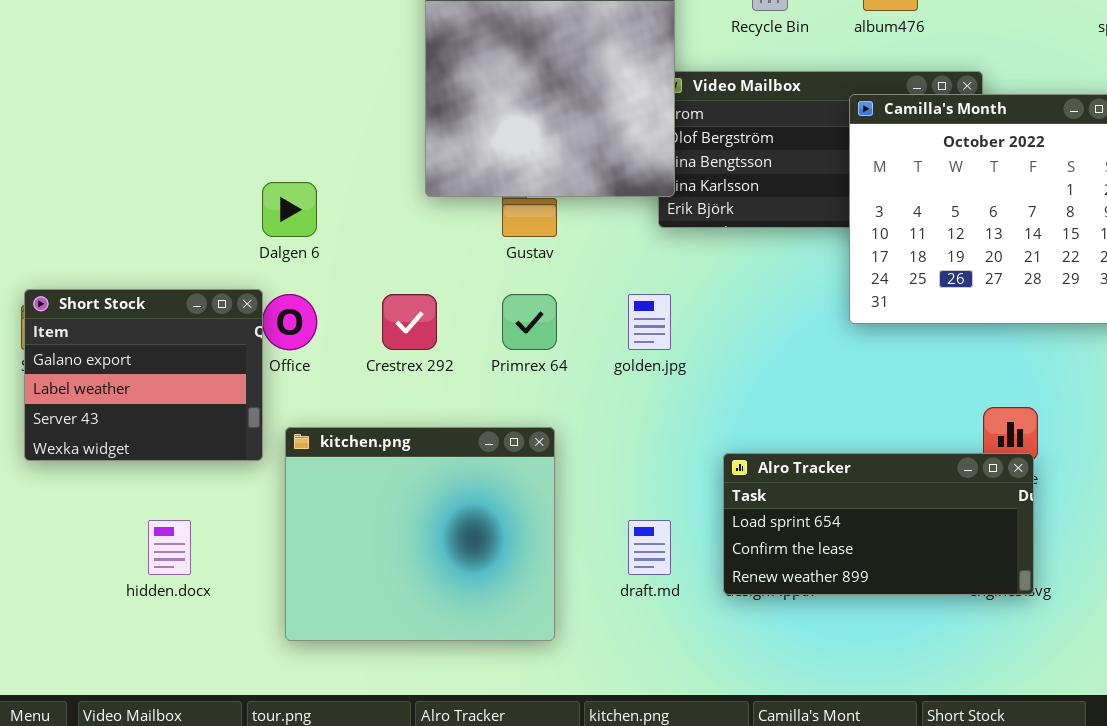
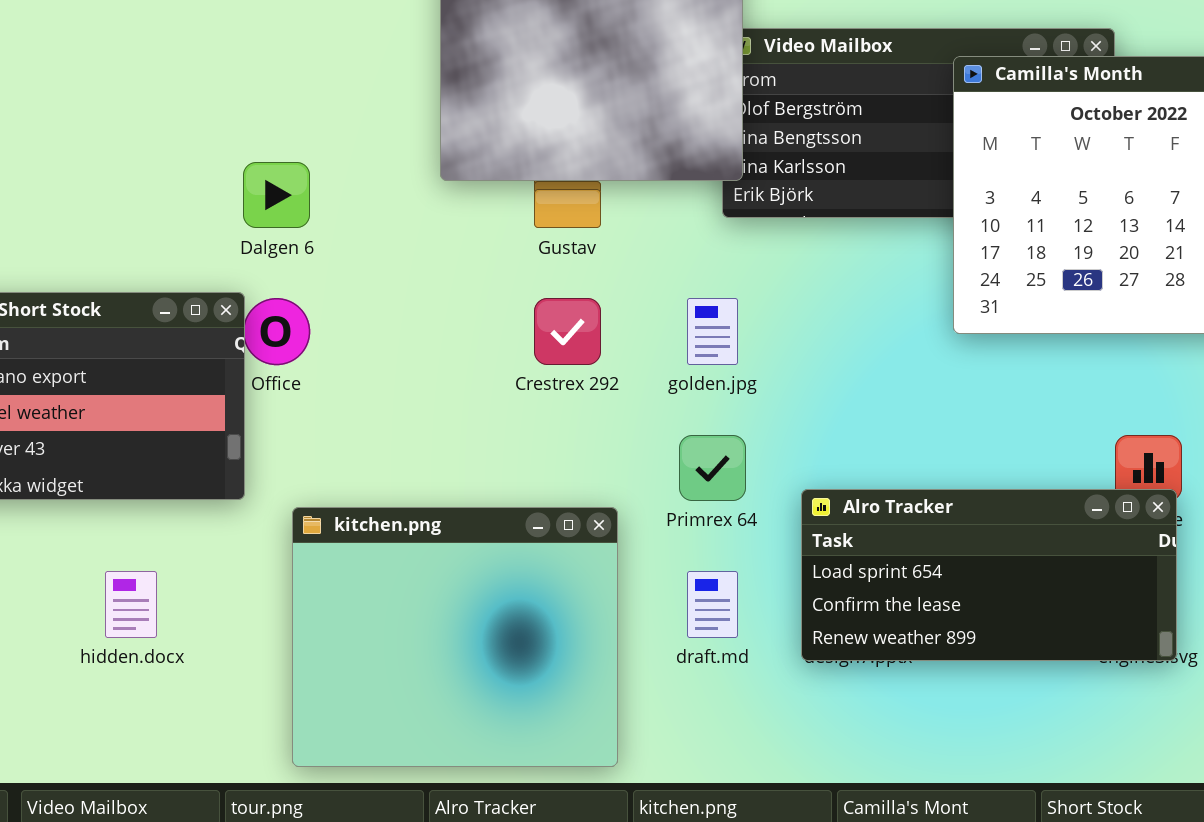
Crestrex 292: [382,294,437,350] -> [534,298,601,365], moved
Primrex 64: [502,294,557,350] -> [679,435,746,501], moved
kitchen.png: [285,427,555,641] -> [292,507,618,767], moved

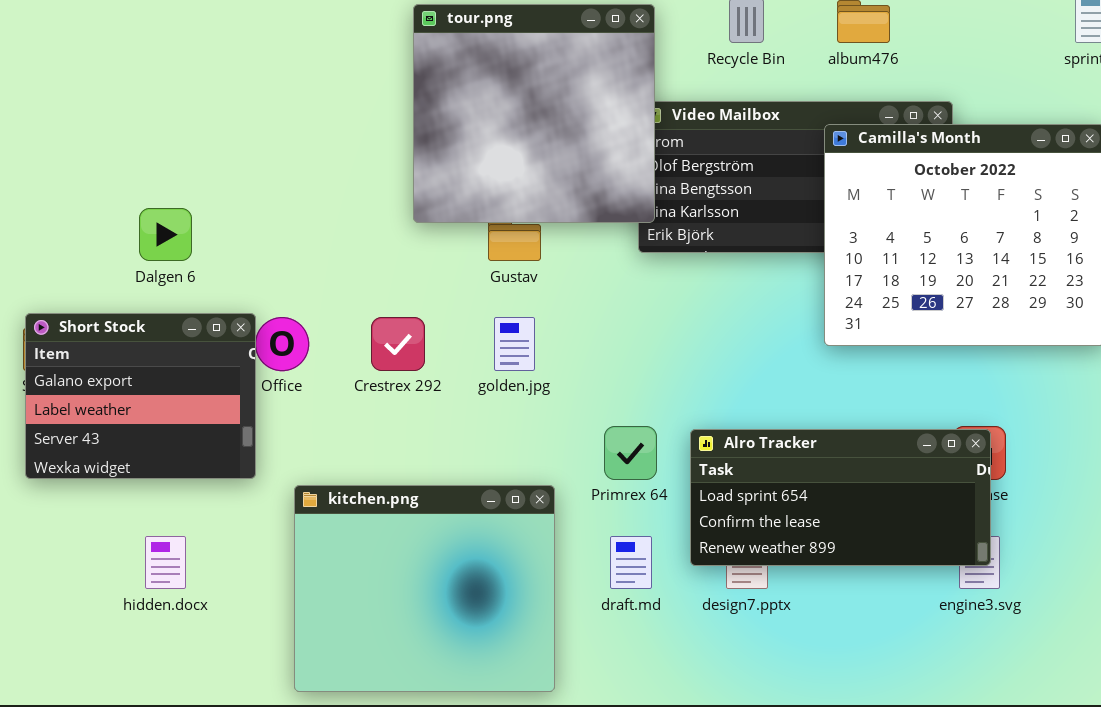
Dalgen 6: [243,162,310,228] -> [139,208,192,261], moved
Crestrex 292: [534,298,601,365] -> [371,317,425,371], moved
golden.jpg: [687,298,738,365] -> [494,317,535,371], moved
Alro Tracker: [801,489,1177,661] -> [690,429,991,566], moved

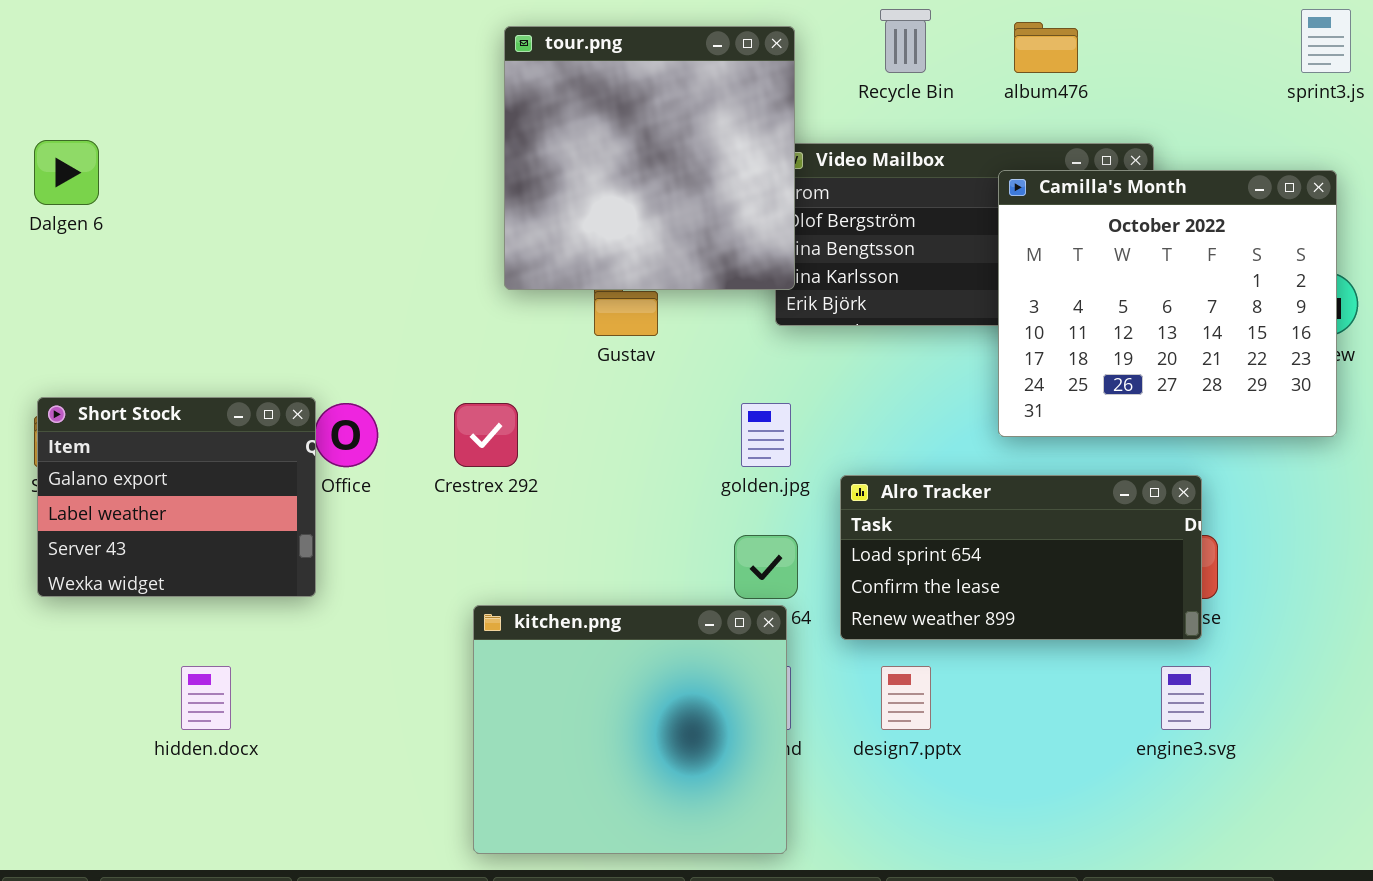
Dalgen 6: [139,208,192,261] -> [34,140,99,205], moved
golden.jpg: [494,317,535,371] -> [741,403,791,467], moved
Alro Tracker: [690,429,991,566] -> [840,475,1202,640], moved
kitchen.png: [294,485,555,692] -> [473,605,787,854], moved

